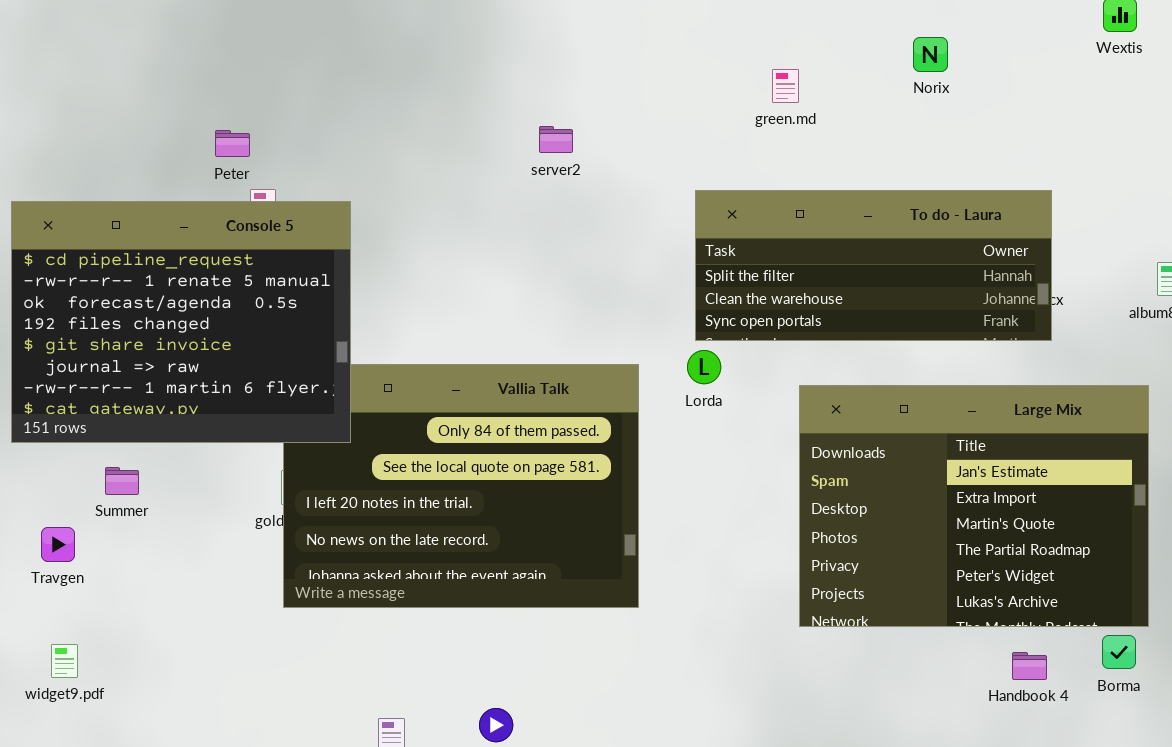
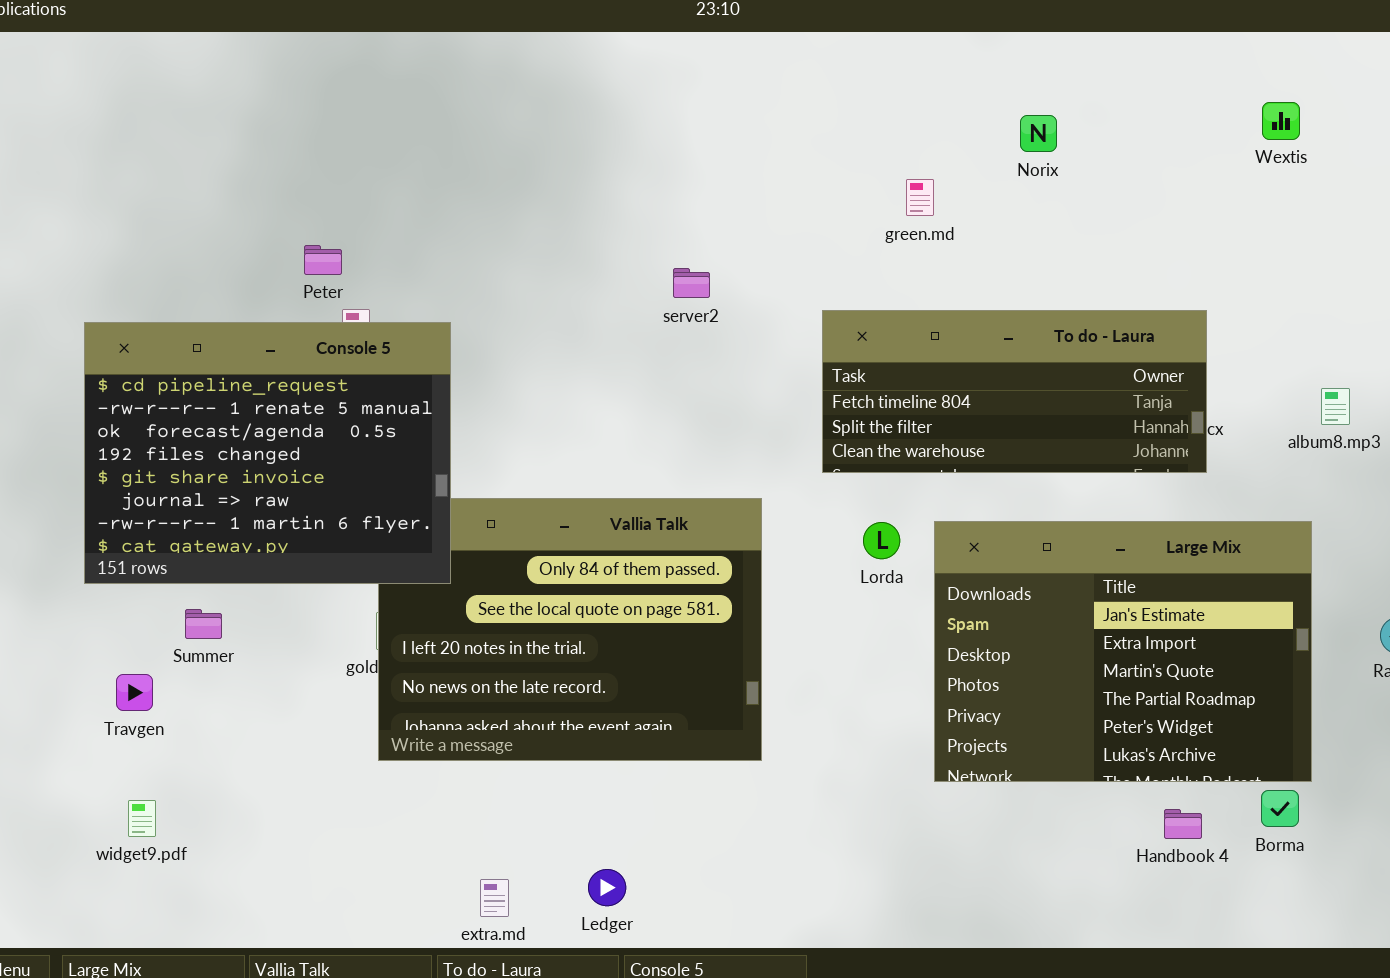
Norix: [913,37,948,72] -> [1020,115,1057,152], moved
server2: [539,126,573,153] -> [673,268,710,298], moved
To do - Laura: [695,190,1052,341] -> [822,310,1207,473], scrolled up 1 row
Lorda: [687,350,721,384] -> [863,522,900,559], moved

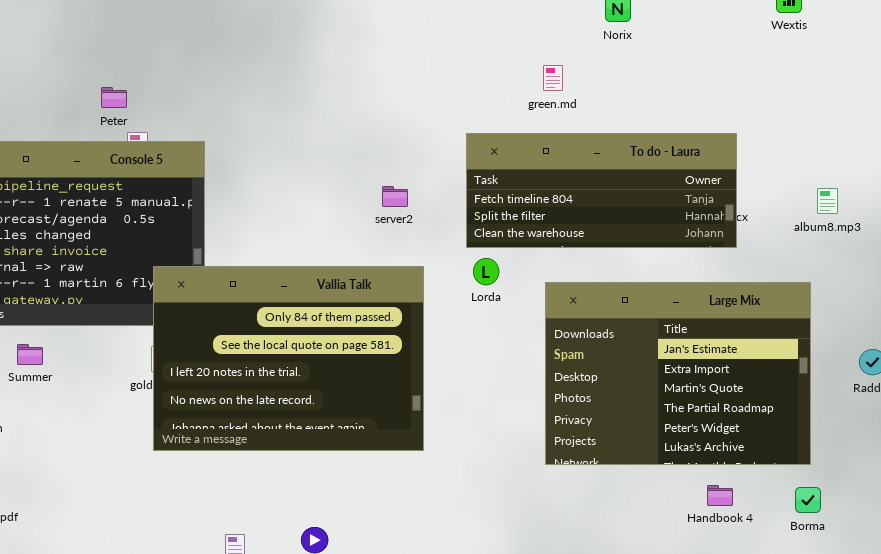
green.md: [906,179,934,216] -> [543,65,563,91], moved
server2: [673,268,710,298] -> [382,186,408,207], moved
Vallia Talk: [378,498,762,761] -> [153,266,424,451], raised
Lorda: [863,522,900,559] -> [473,258,499,285], moved
Borma: [1261,790,1299,827] -> [795,487,821,513], moved

